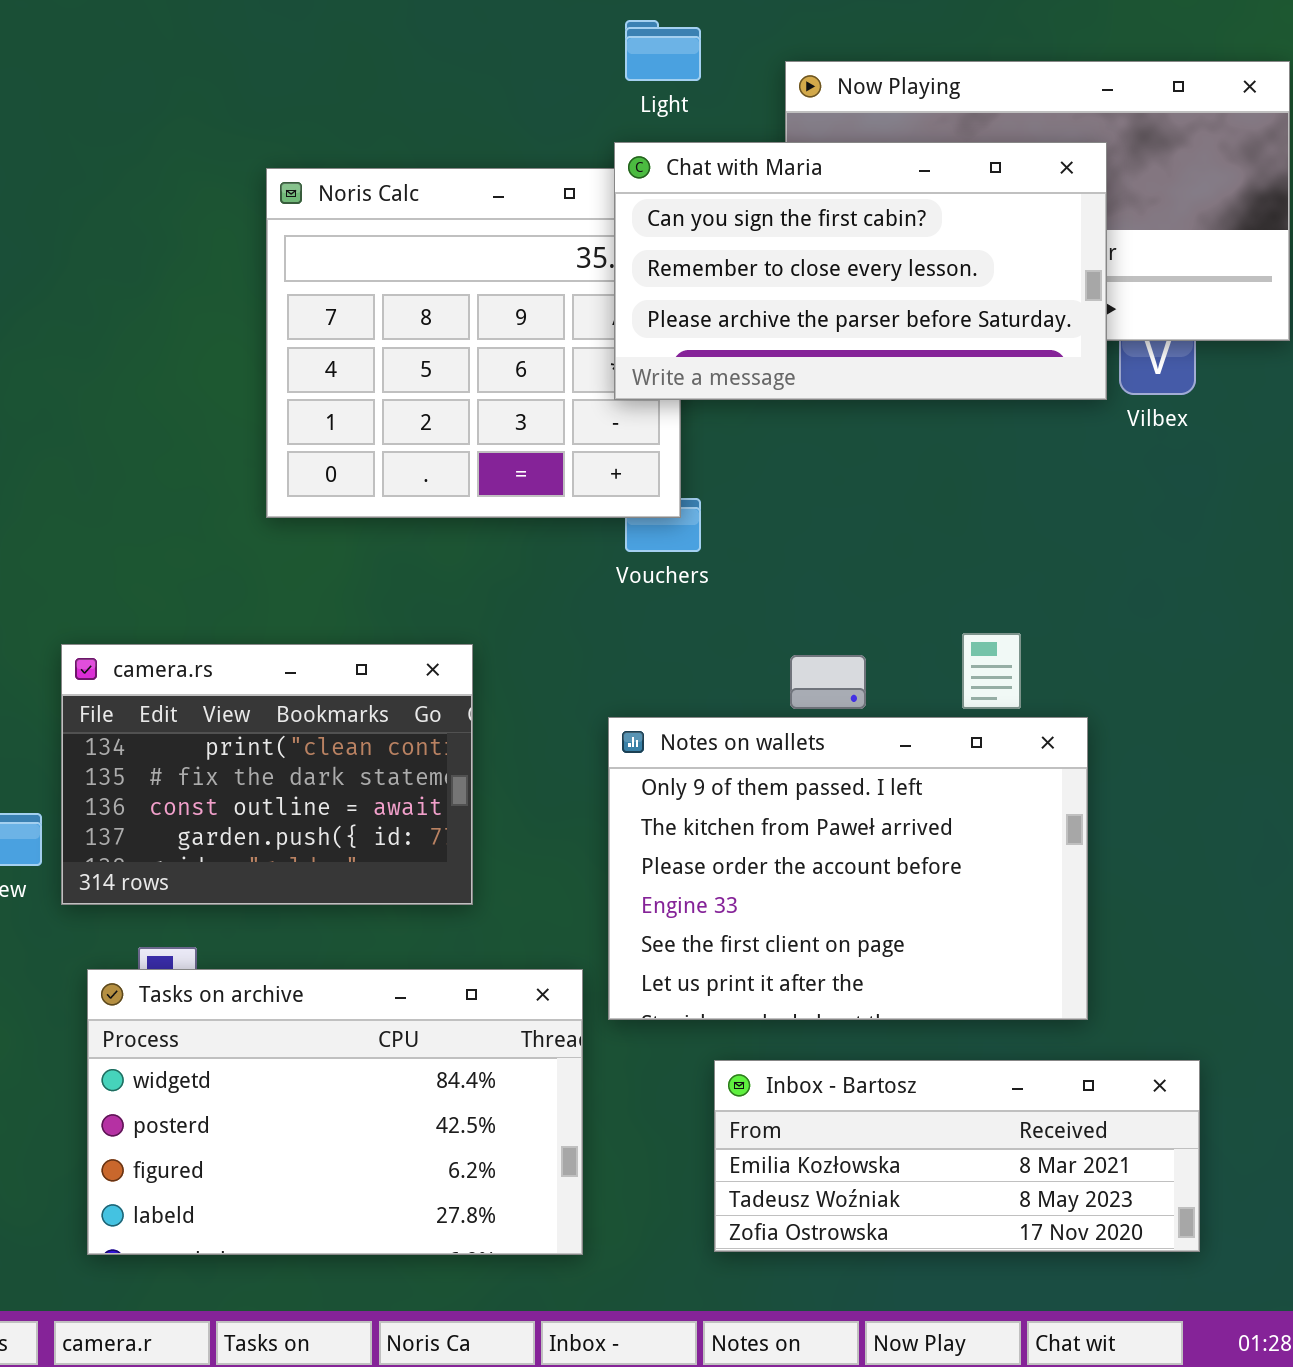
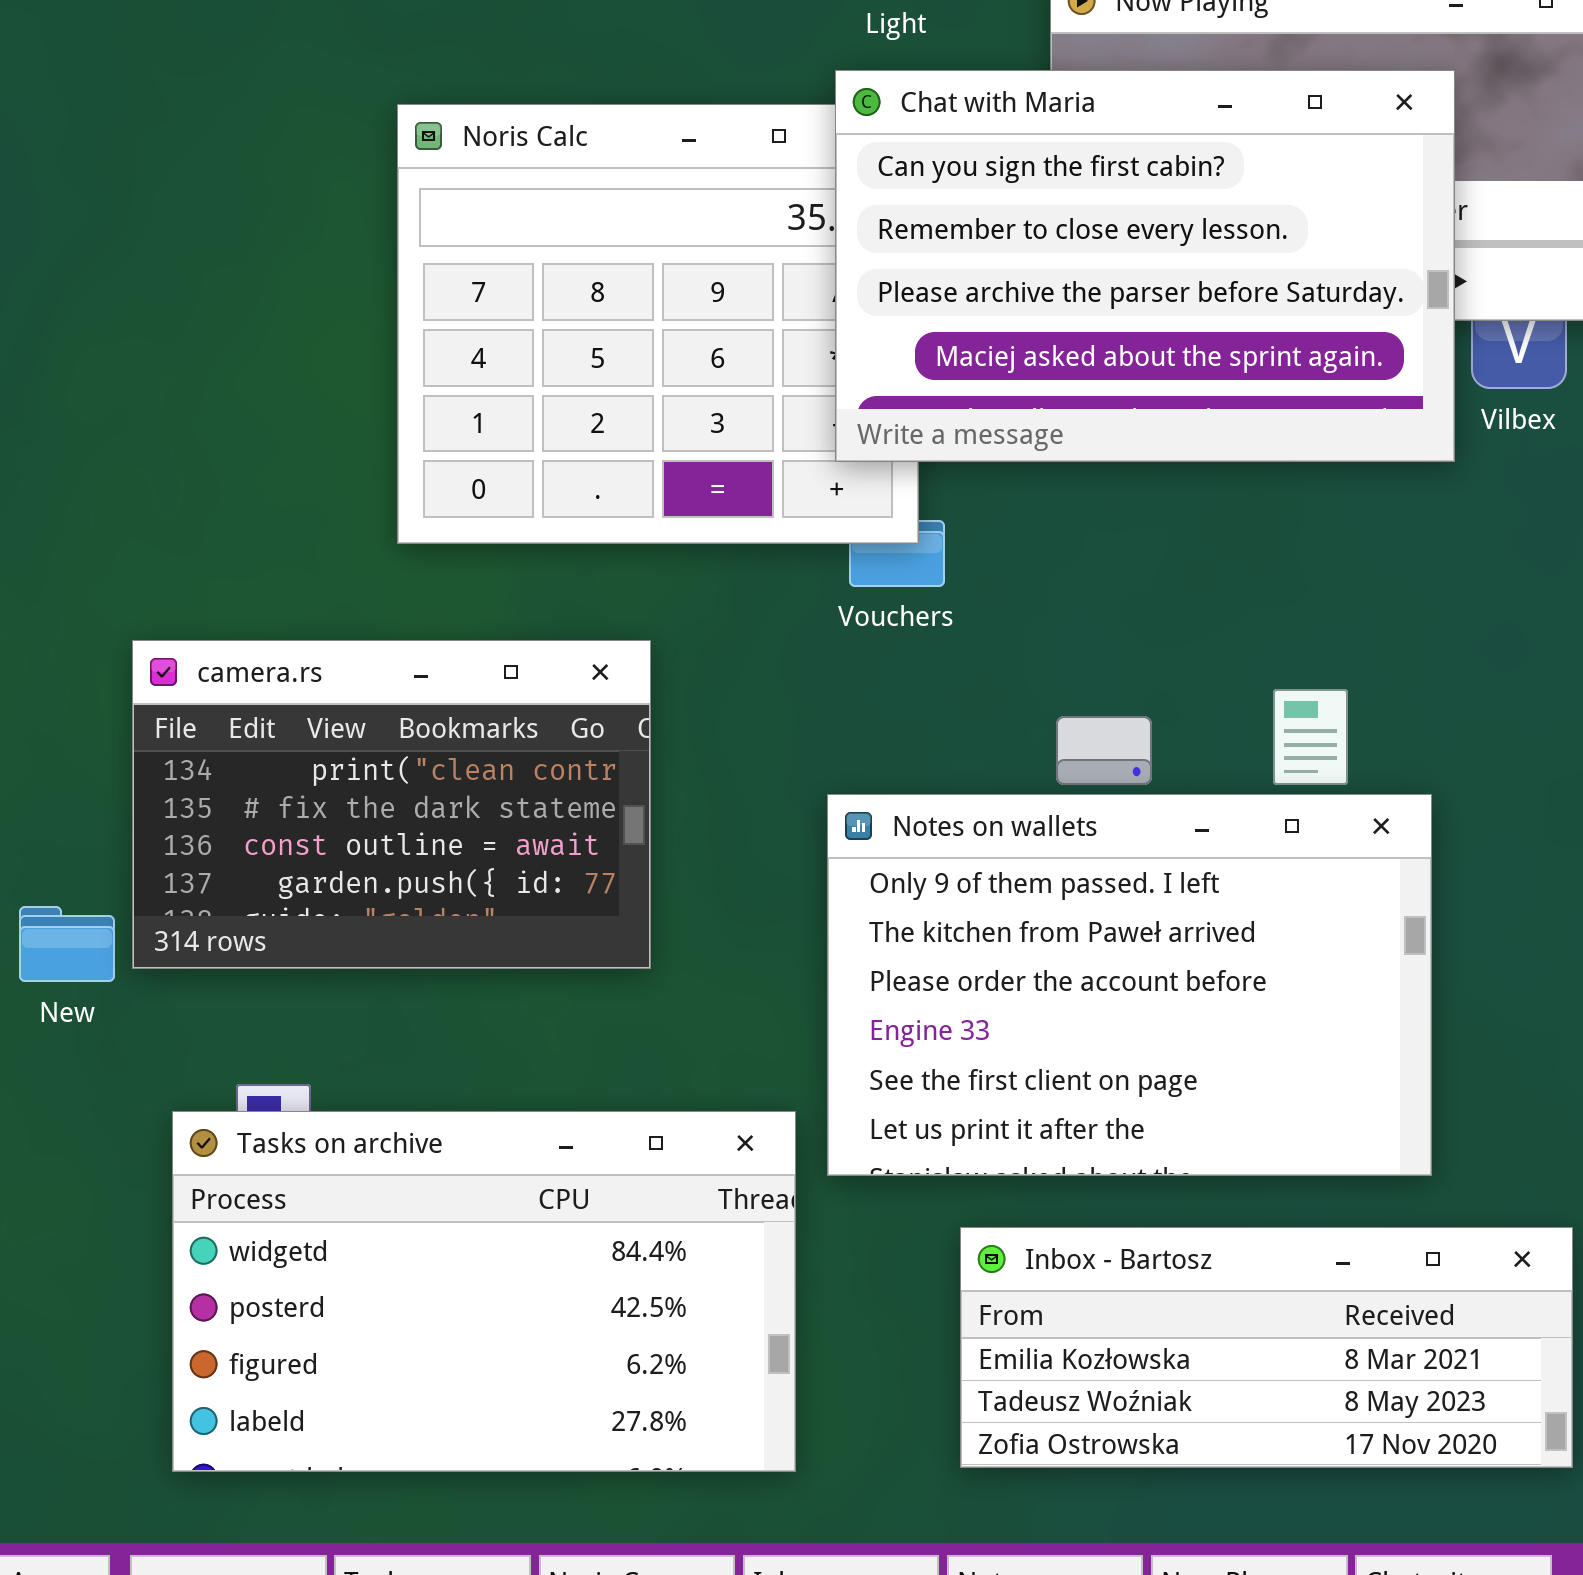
Chat with Maria: [614,142,1107,400] -> [835,70,1455,462], resized
camera.rs: [61,644,473,905] -> [132,640,651,969], moved

